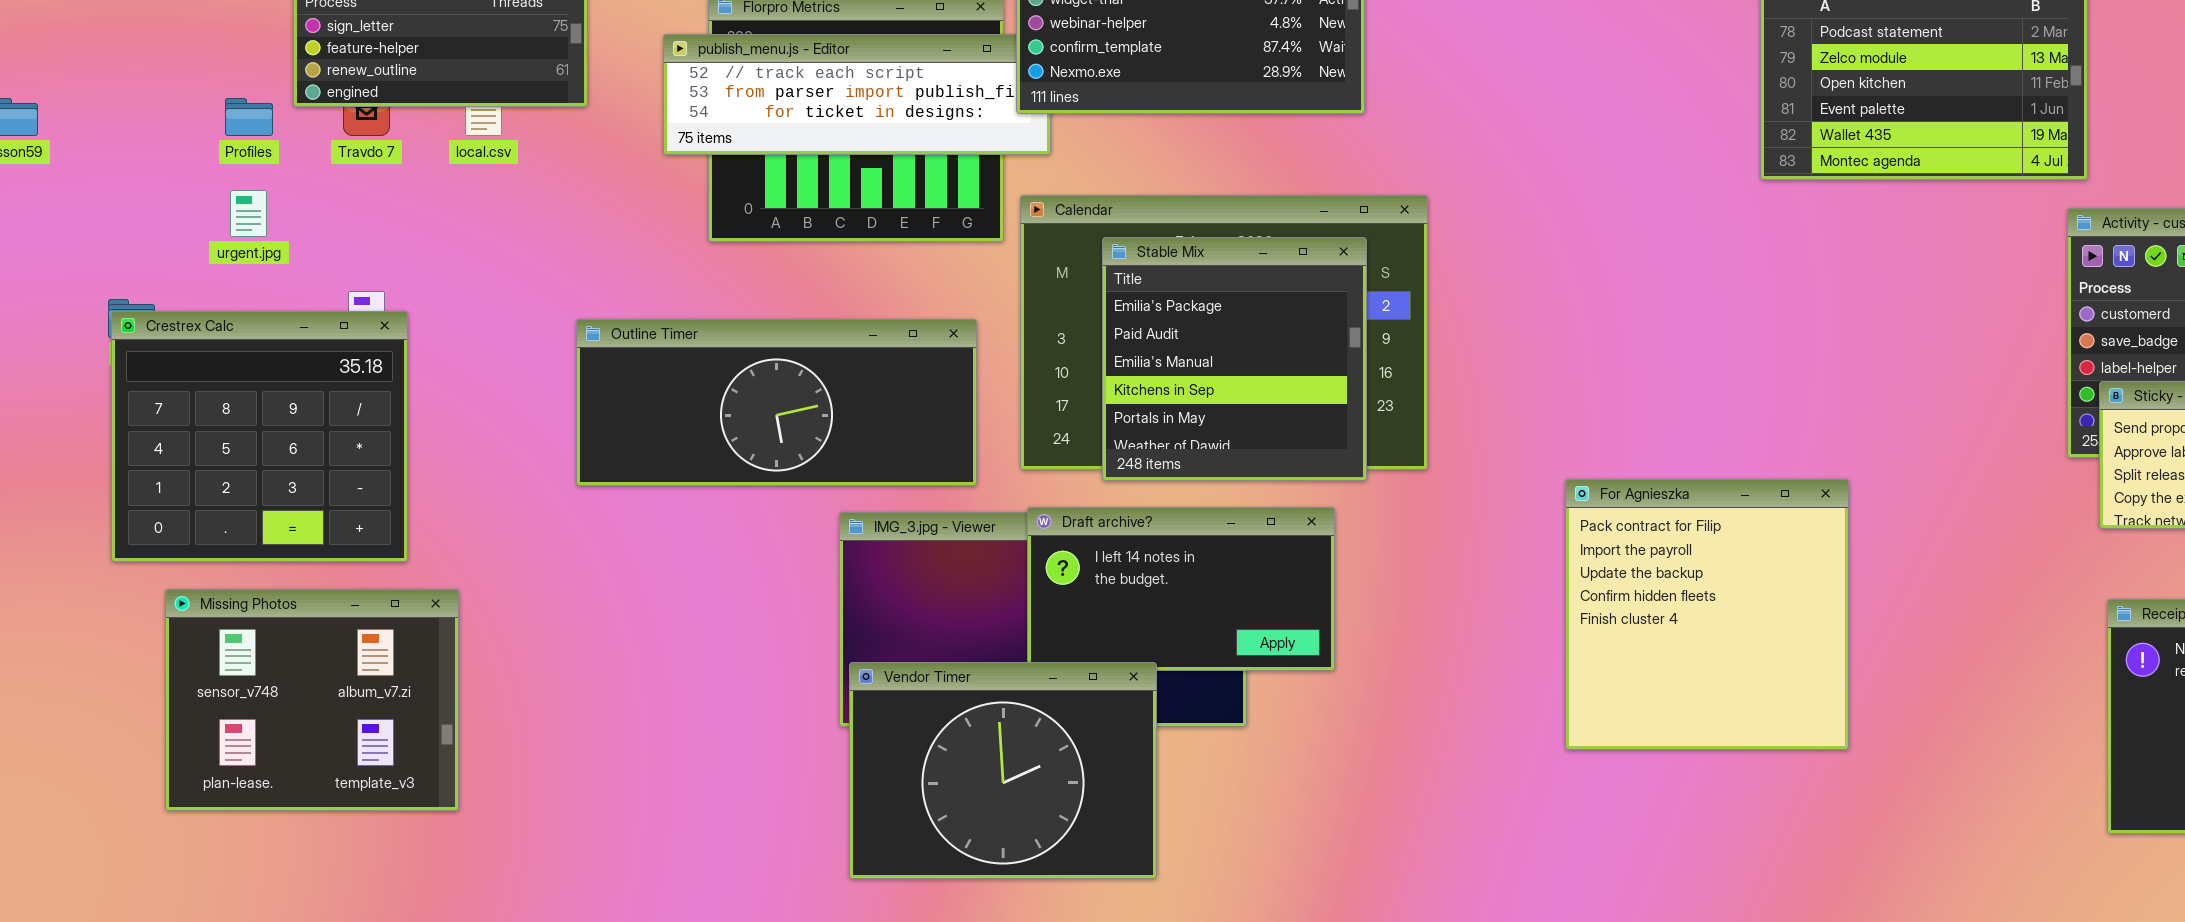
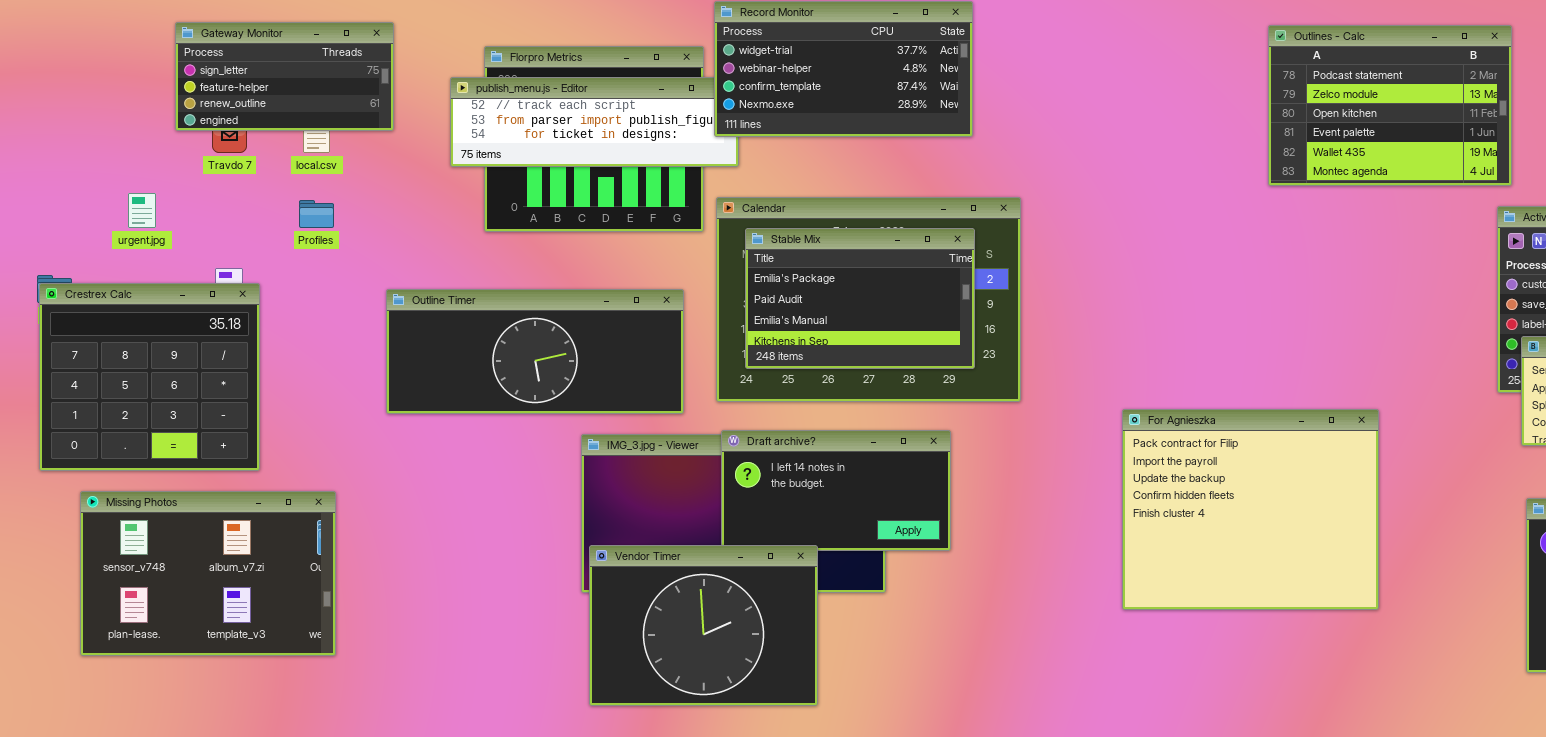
Profiles: [225,98,273,136] -> [299,200,334,228], moved
Stable Mix: [1102,237,1367,481] -> [745,228,975,369], resized
For Agnieszka: [1565,479,1849,750] -> [1122,409,1379,610], resized
Missing Photos: [165,589,459,811] -> [80,491,336,656], resized

